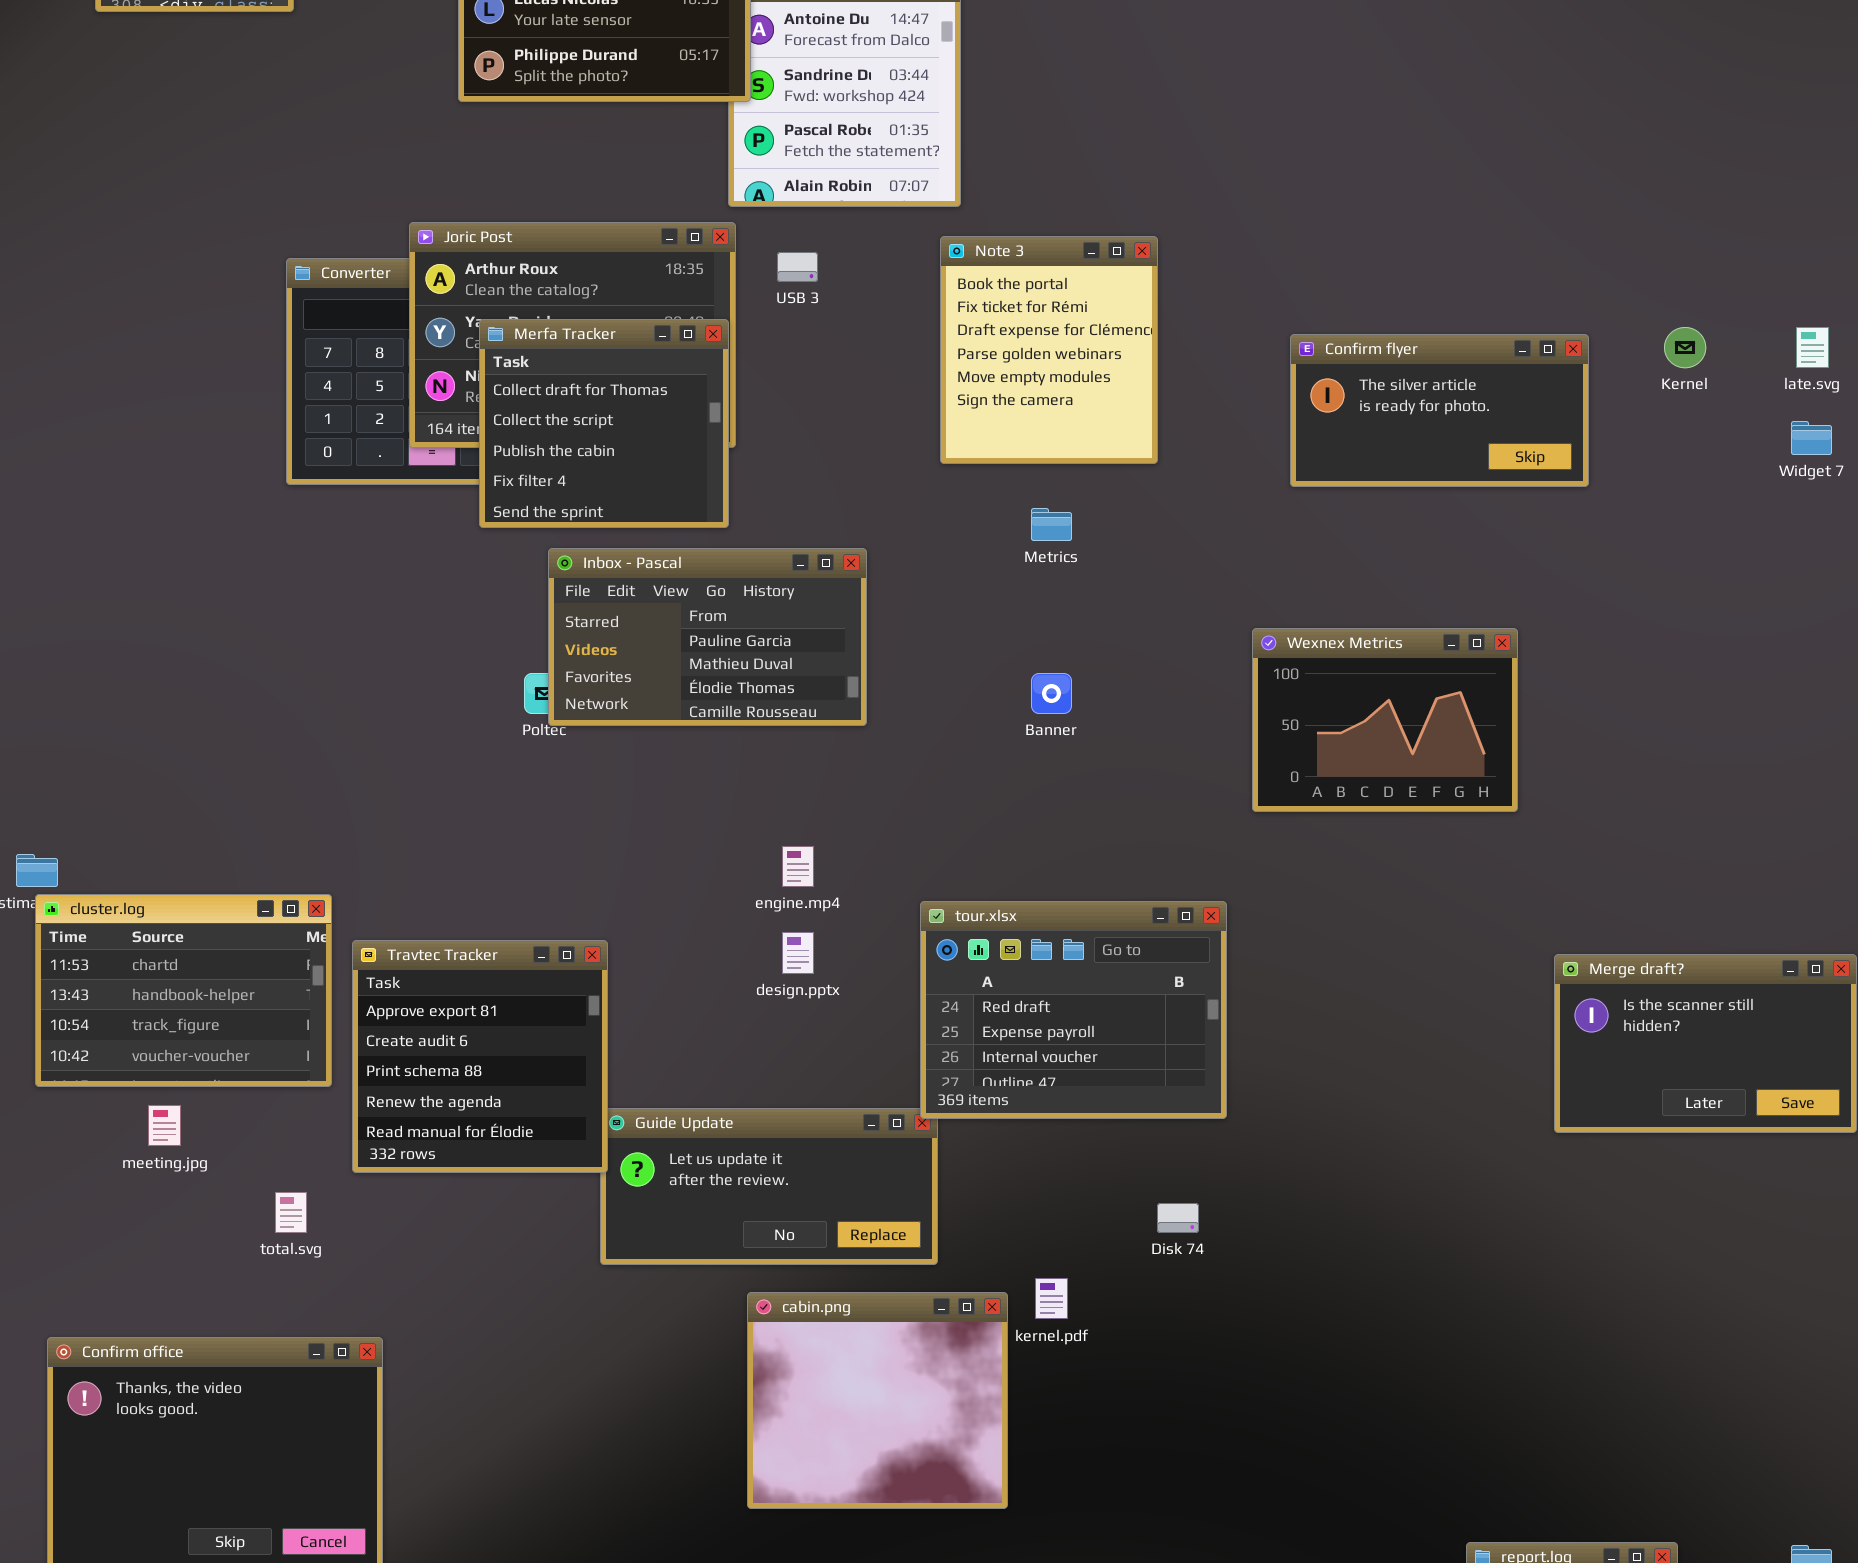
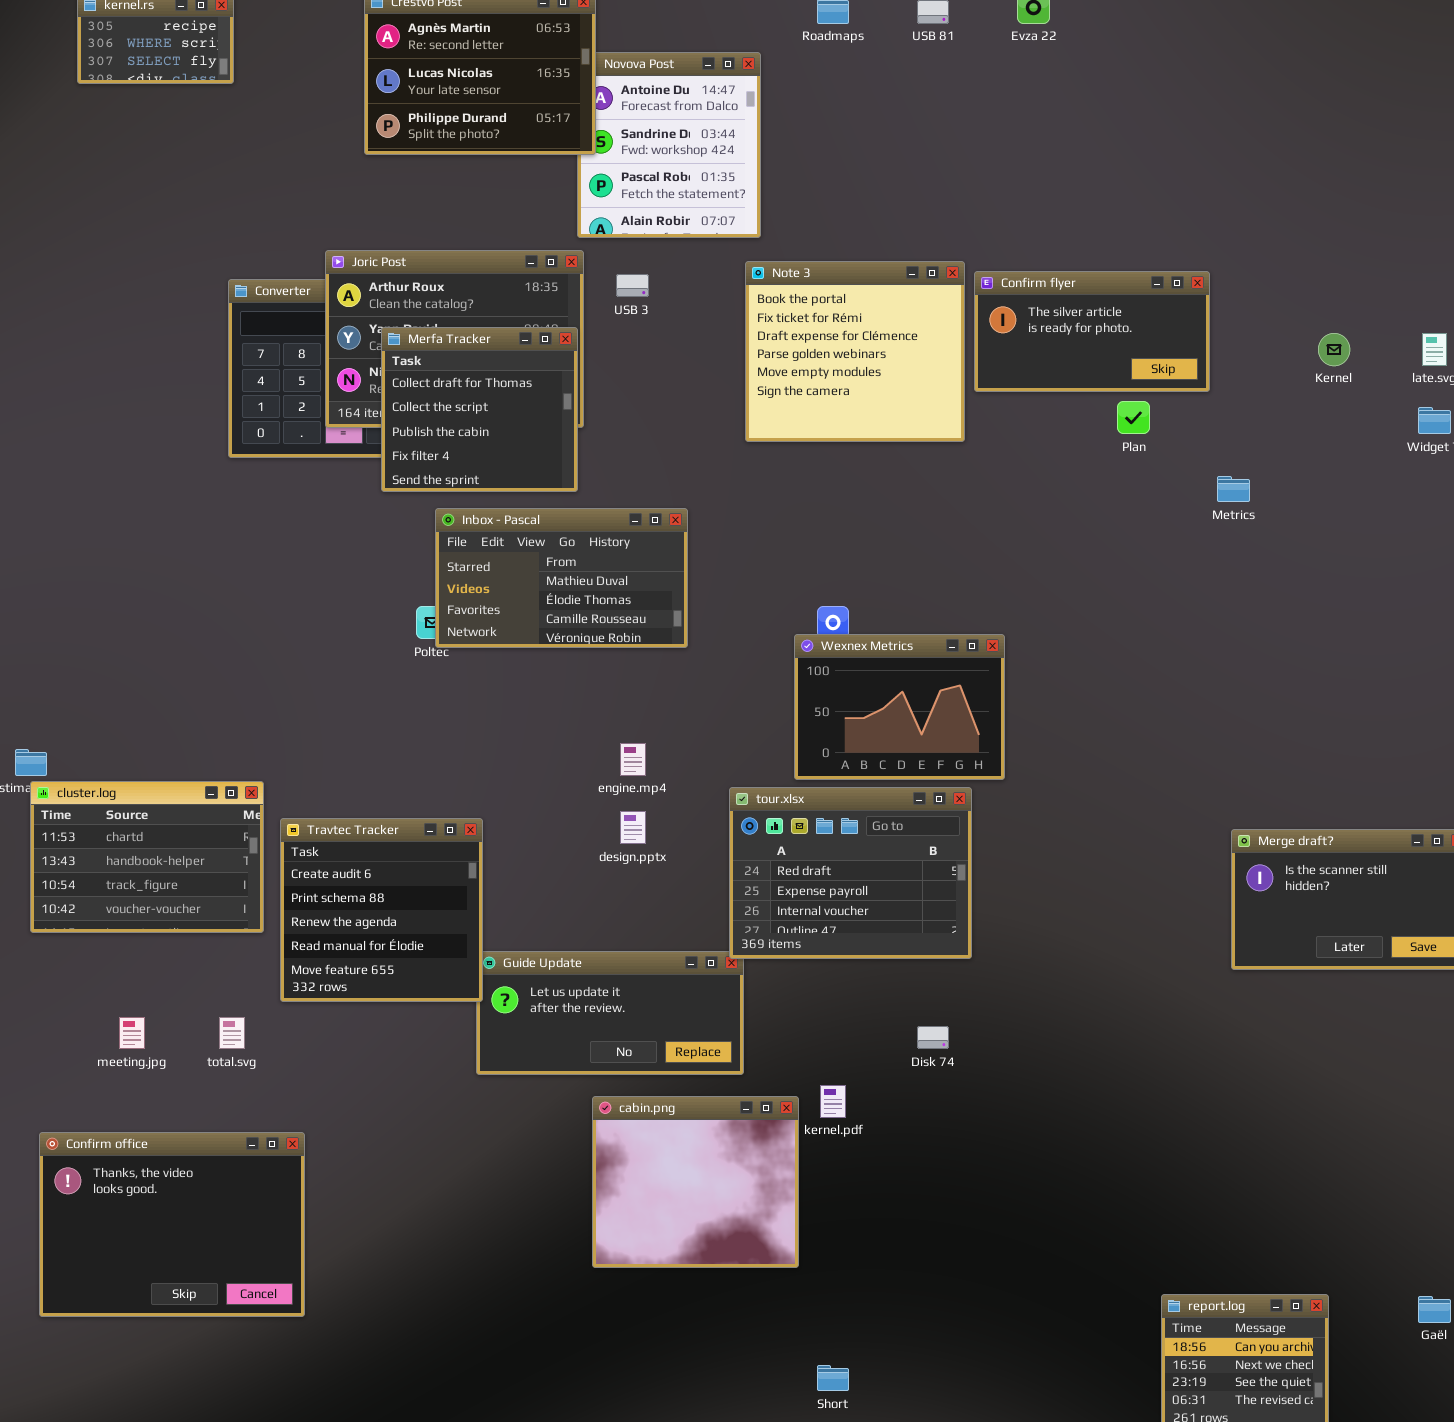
Note 3: [940,236,1158,464] -> [745,261,965,442], resized
Confirm flyer: [1290,334,1589,487] -> [974,271,1210,392], moved
Metrics: [1031,508,1072,541] -> [1217,476,1250,502], moved
Inbox - Pascal: [548,548,867,726] -> [435,508,688,648], scrolled down 1 row
Wexnex Metrics: [1252,628,1518,812] -> [794,634,1005,780], moved
Travtec Tracker: [352,940,608,1173] -> [280,818,483,1002], scrolled down 1 row
meeting.jpg: [148,1105,181,1146] -> [119,1017,145,1049], moved

